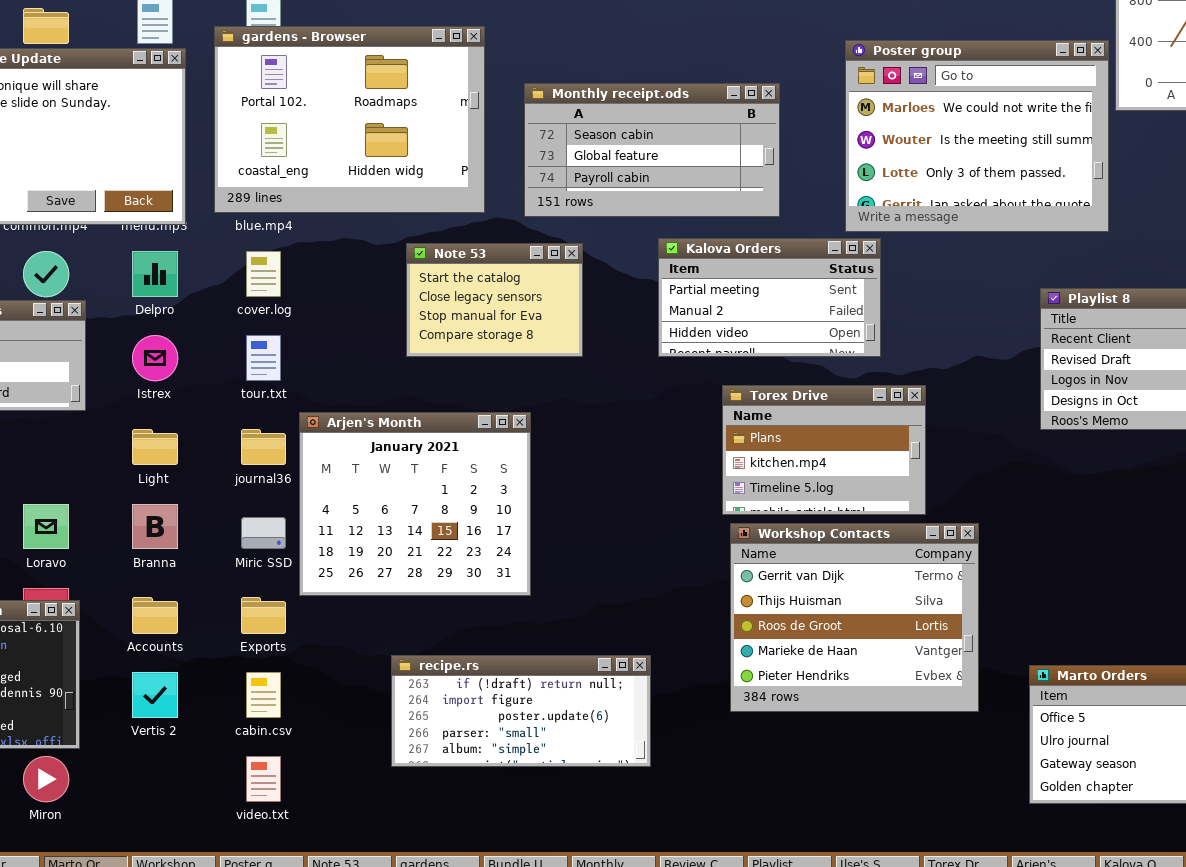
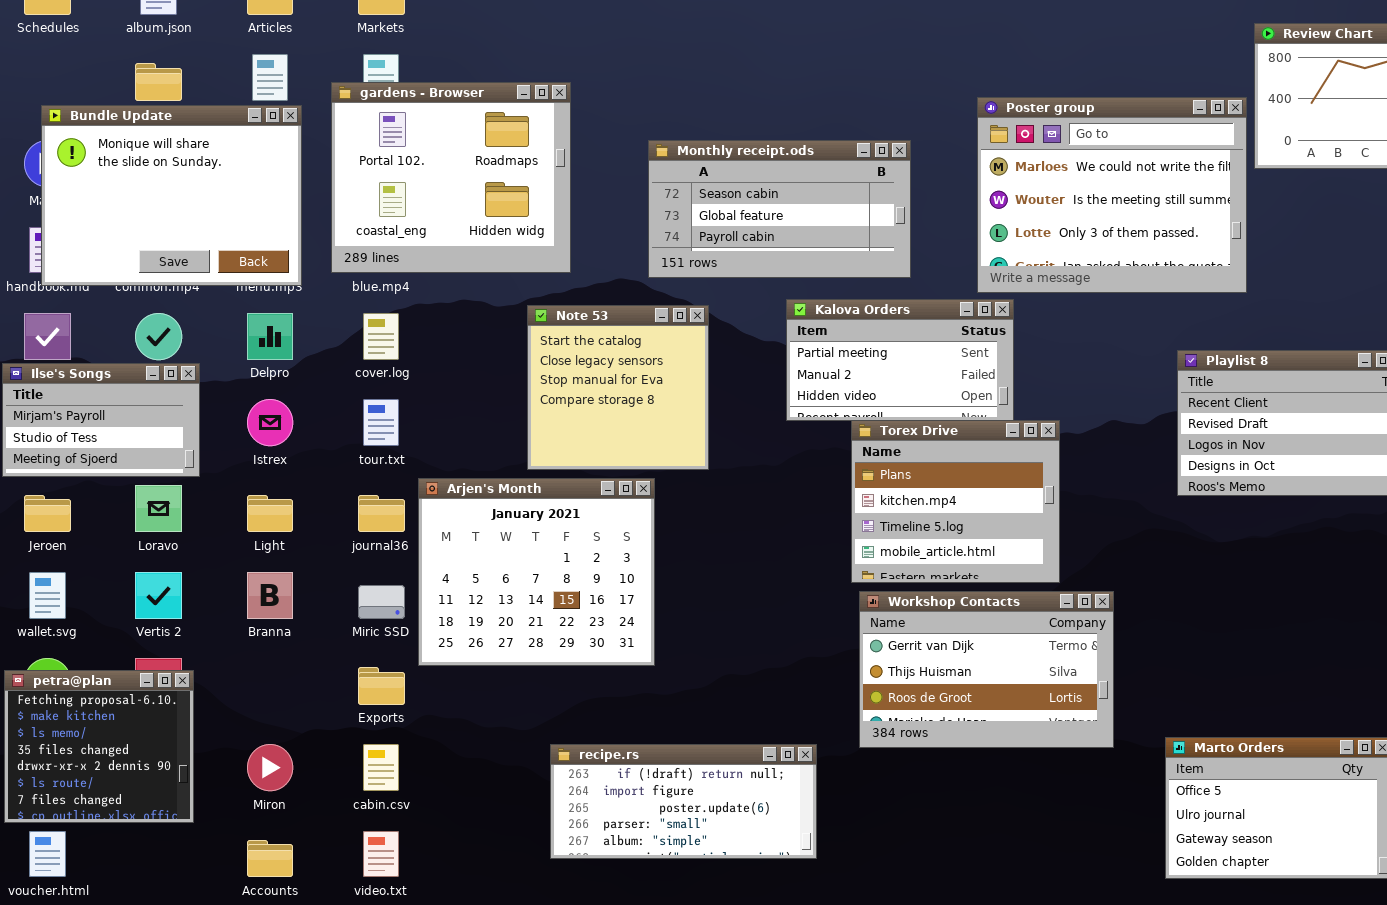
gardens - Browser: [214,26,485,213] -> [331,82,571,273], resized
Note 53: [406,243,583,357] -> [527,305,709,470], resized
Torex Drive: [722,385,926,515] -> [851,420,1060,583], resized
Loravo: [23,504,69,549] -> [135,485,182,532], moved
Workshop Contacts: [730,523,979,712] -> [859,591,1114,748], resized
Accounts: [132,597,178,634] -> [247,840,293,877], moved
recipe.rs: [391,655,651,767] -> [550,744,817,859], moved
Vertis 2: [132,672,178,718] -> [135,572,182,619], moved
Miron: [23,756,69,802] -> [247,744,293,791], moved

